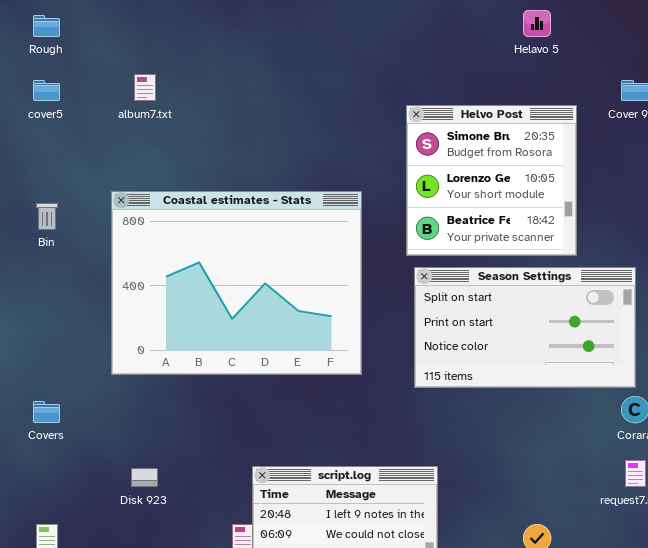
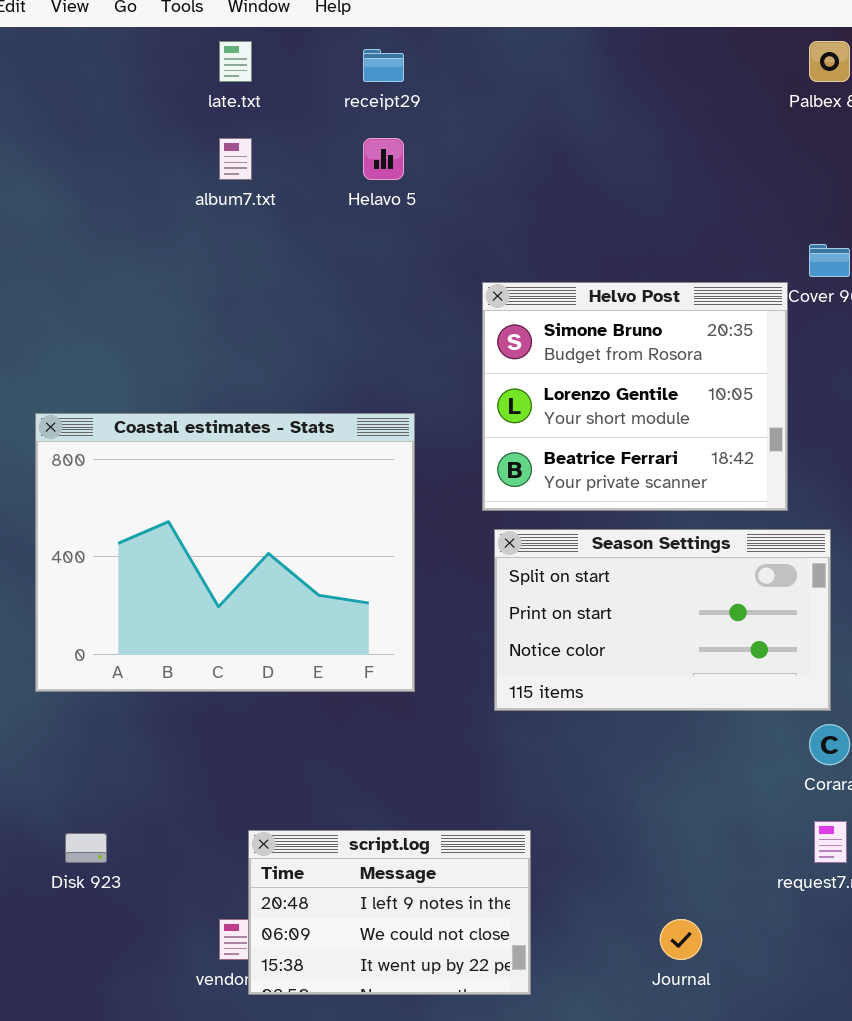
Helavo 5: [523,10,551,37] -> [363,138,404,180], moved
album7.txt: [134,74,156,101] -> [219,138,252,180], moved
Helvo Post: [406,105,577,256] -> [482,282,788,511], resized

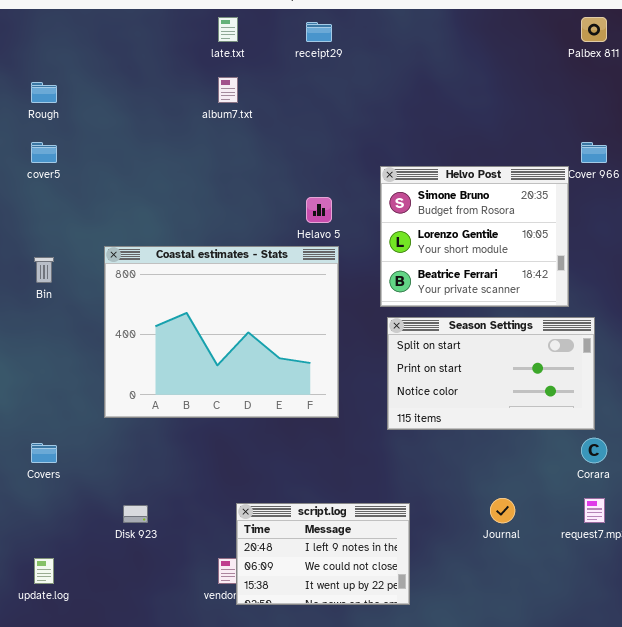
Helavo 5: [363,138,404,180] -> [306,197,332,223], moved
Journal: [660,919,702,960] -> [490,498,515,523], moved

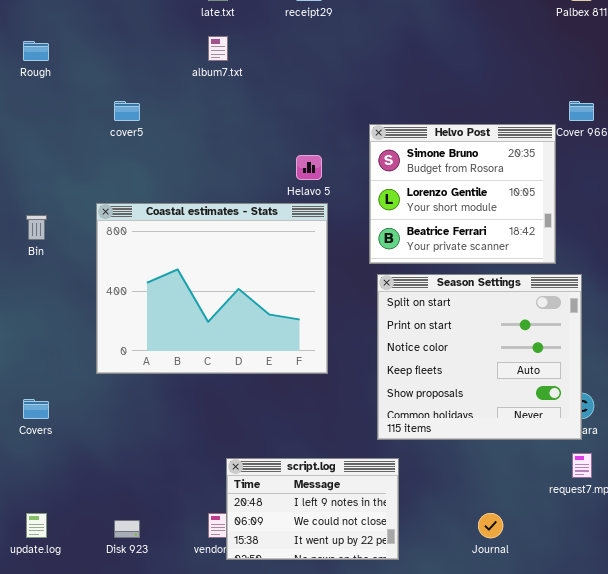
cover5: [31,142,57,163] -> [114,101,140,121], moved
Season Settings: [387,317,595,430] -> [377,274,582,440], resized
Journal: [490,498,515,523] -> [478,513,503,538], moved
Disk 923: [123,505,148,523] -> [114,520,140,538], moved

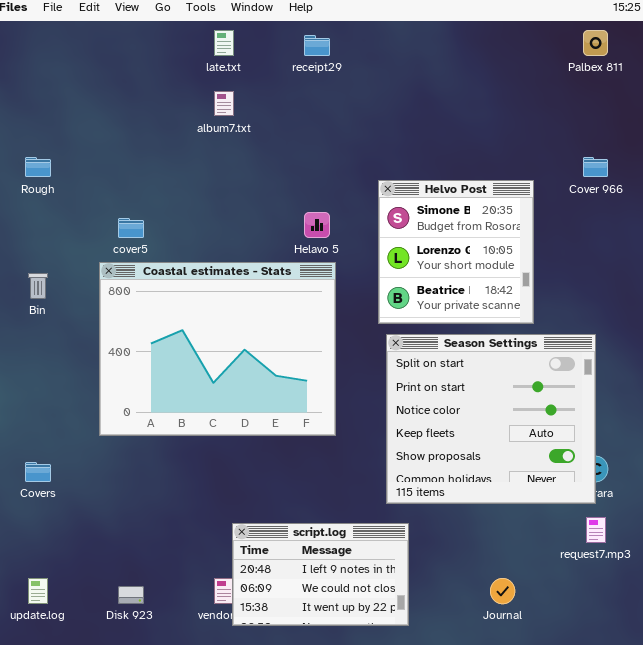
Rough: [23,41,49,61] -> [25,157,51,177], moved
cover5: [114,101,140,121] -> [118,218,144,238], moved
Helvo Post: [369,124,556,264] -> [378,180,534,324], resized

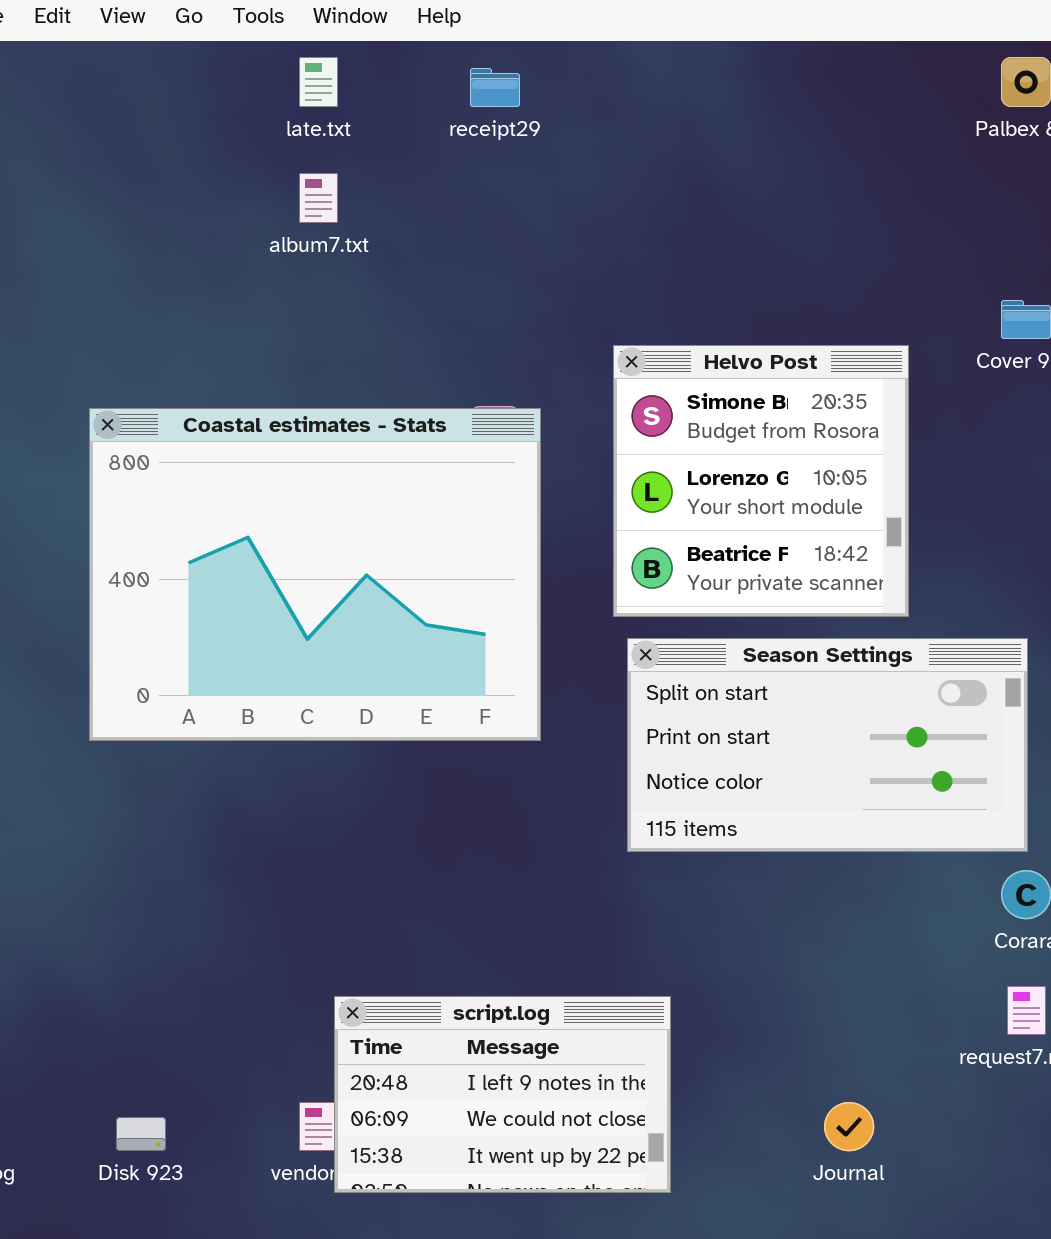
Coastal estimates - Stats: [99,262,336,436] -> [89,408,541,741], moved
Season Settings: [386,334,596,504] -> [627,638,1028,852], resized

